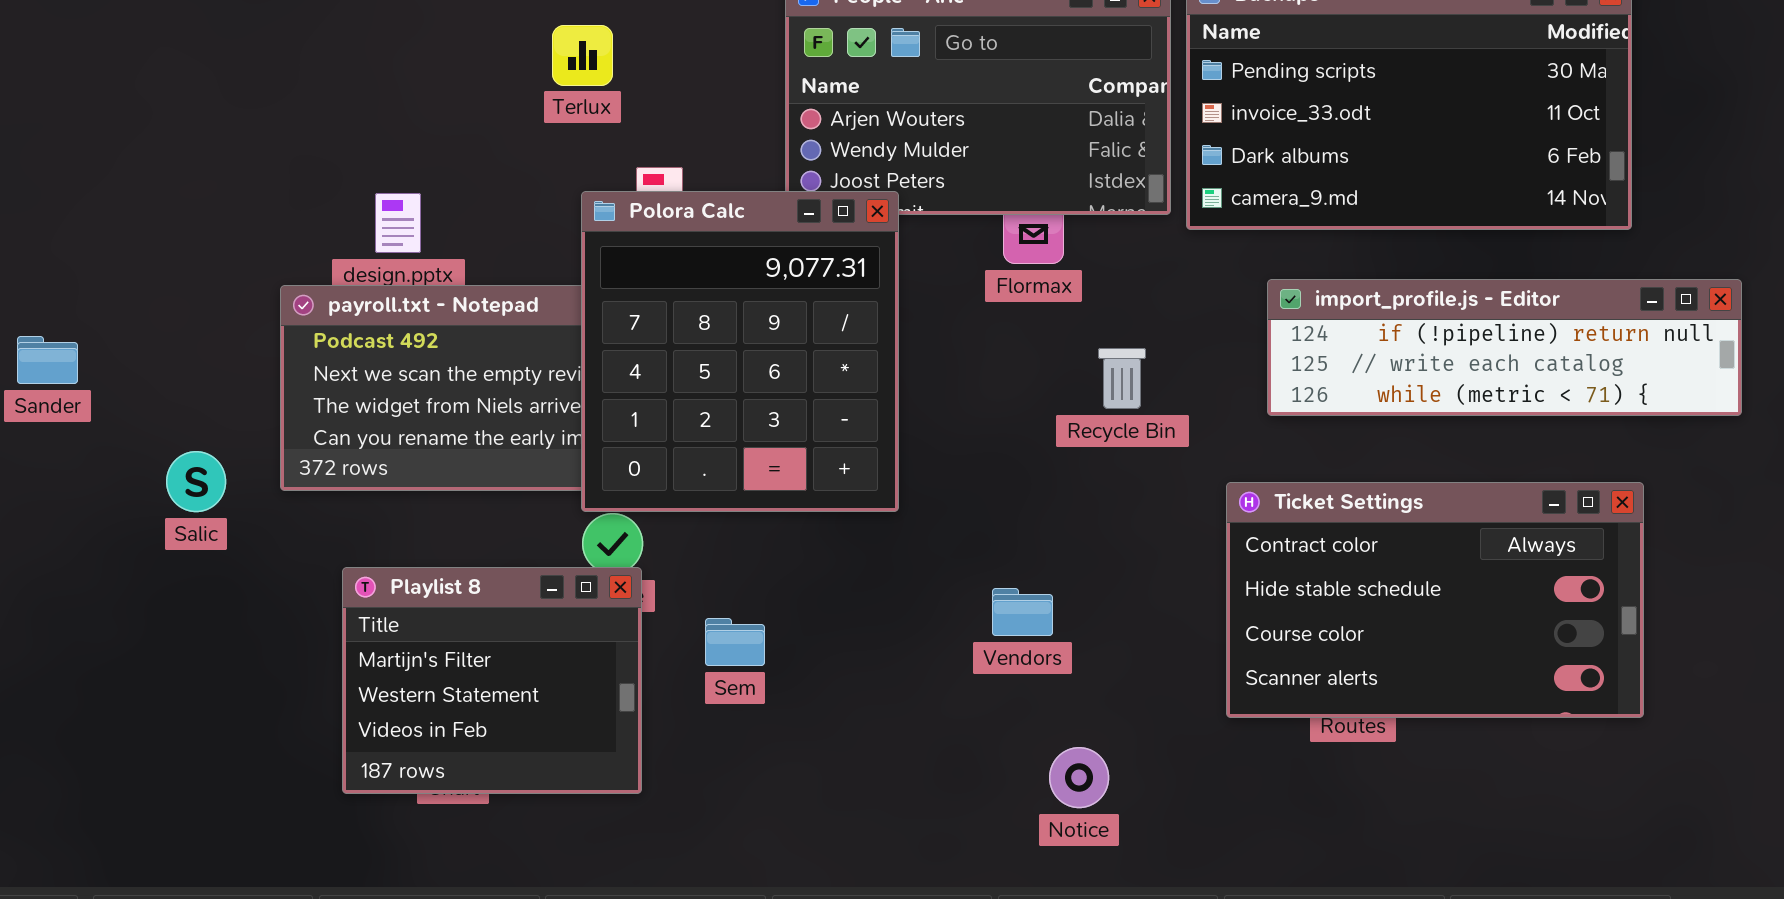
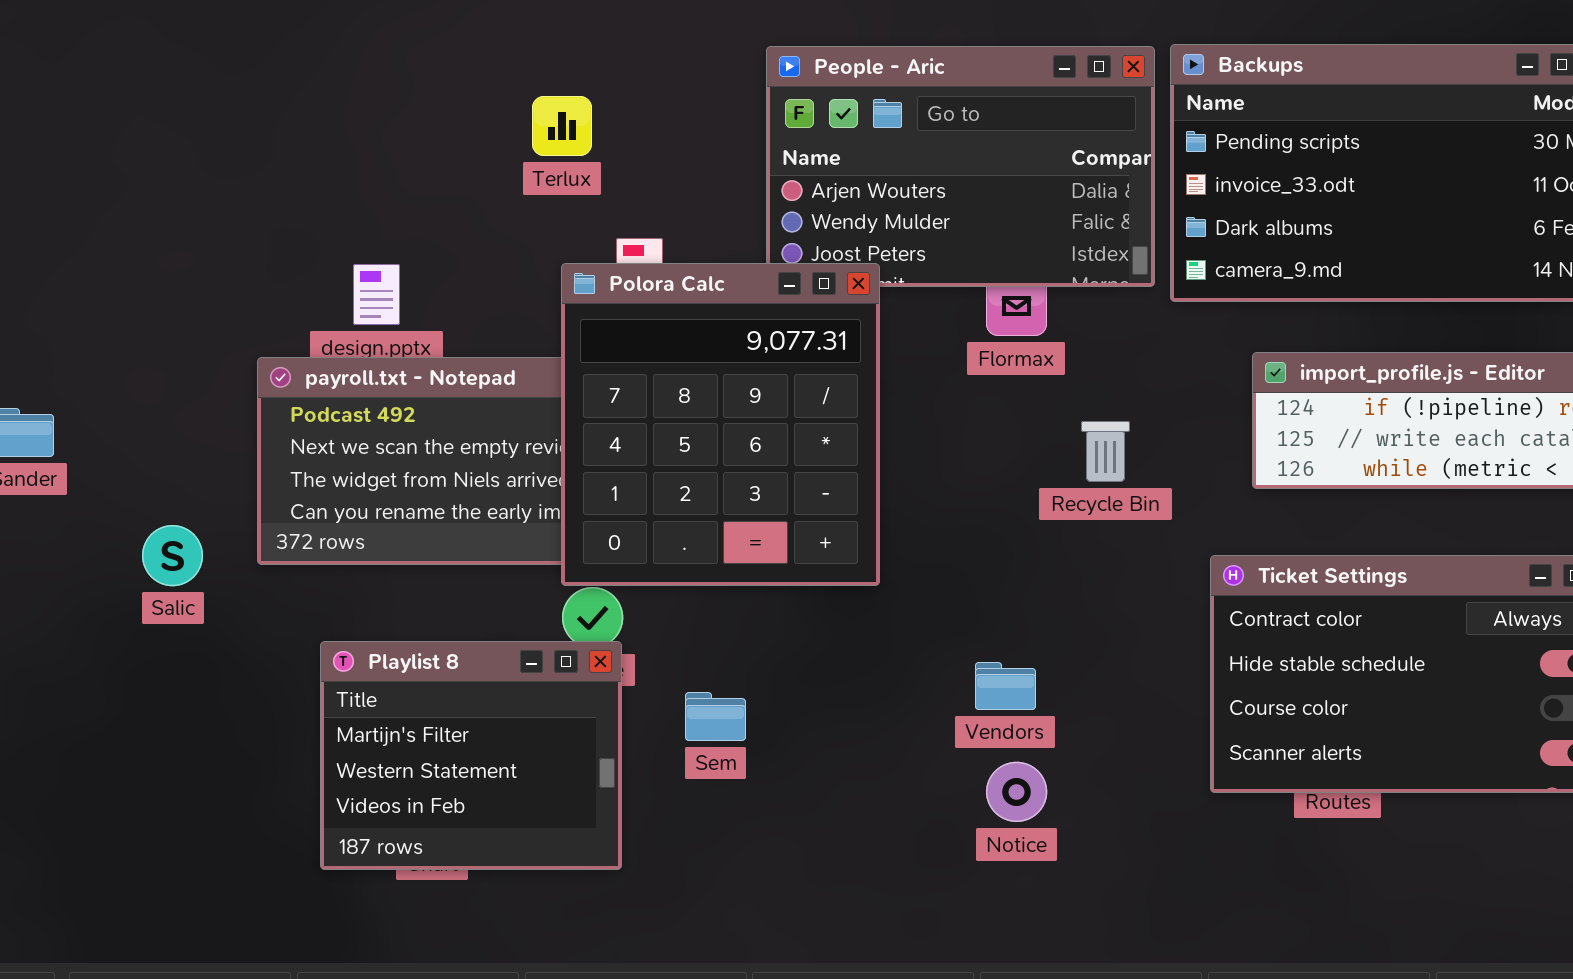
Notice: [1049,747,1109,808] -> [986,762,1047,822], moved

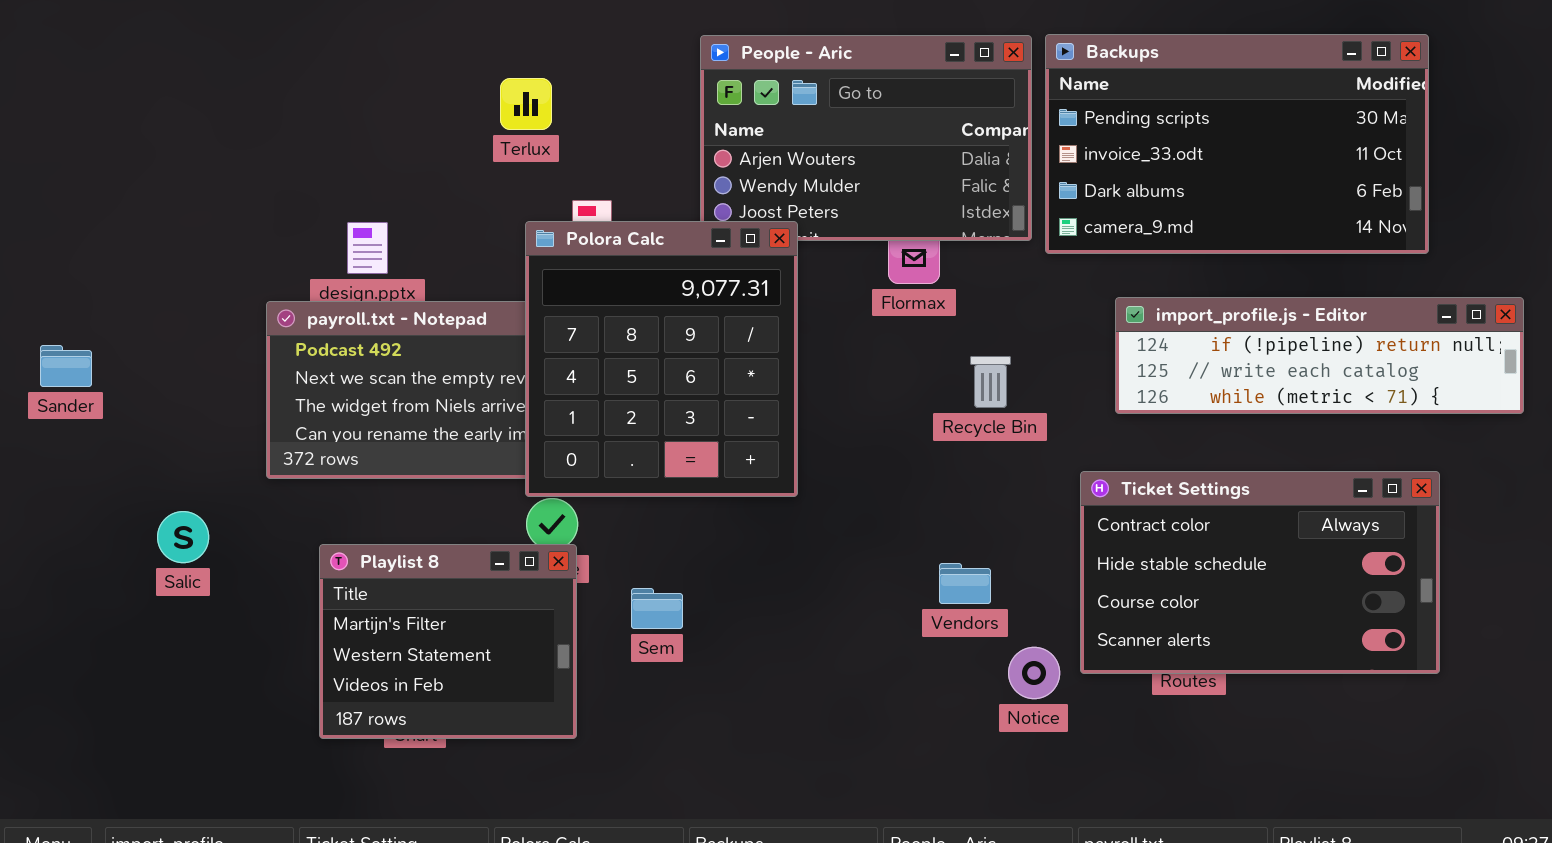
Salic: [142,525,203,586] -> [157,511,209,563], moved
Vendors: [975,662,1036,710] -> [939,563,991,604], moved
Notice: [986,762,1047,822] -> [1008,647,1060,699], moved

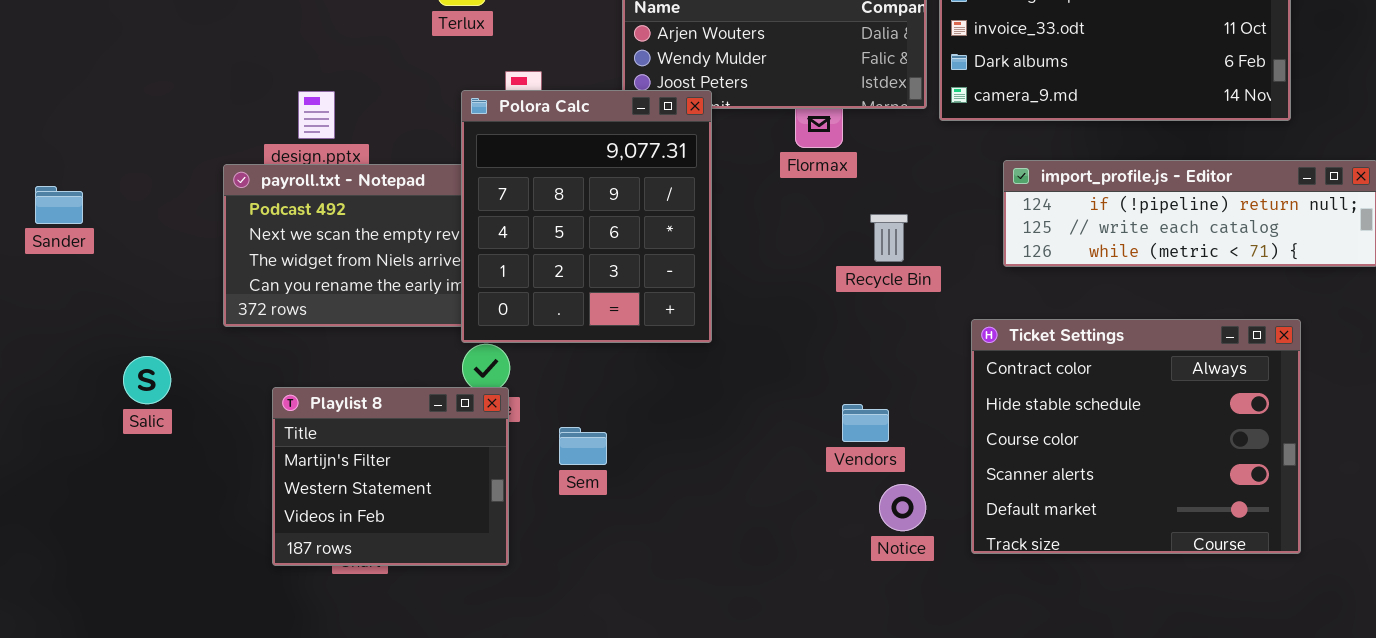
Sander: [40,345,92,387] -> [35,186,83,224], moved
Ticket Settings: [1080,471,1440,674] -> [971,319,1301,554], resized
Notice: [1008,647,1060,699] -> [879,484,926,531], moved

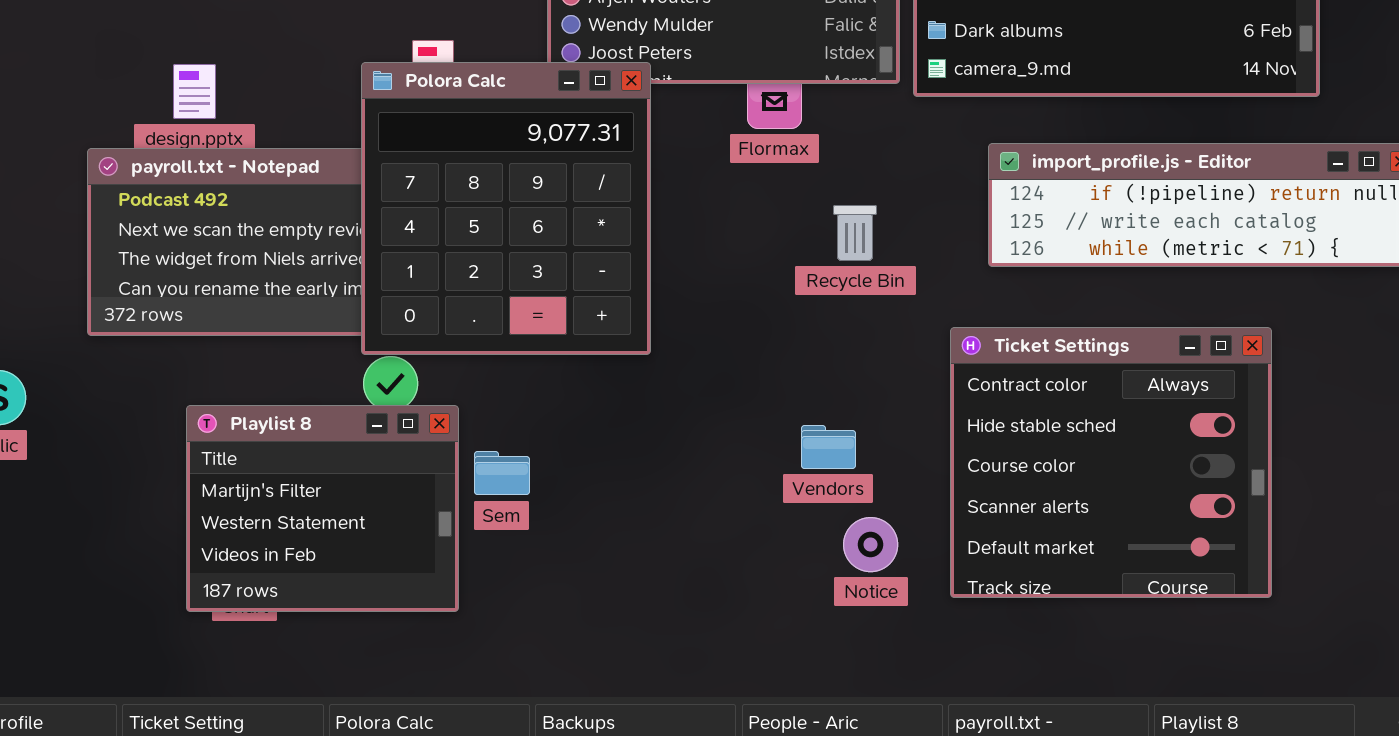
Ticket Settings: [971,319,1301,554] -> [950,327,1272,598], resized
Playlist 8: [272,387,509,566] -> [186,405,459,612], moved

